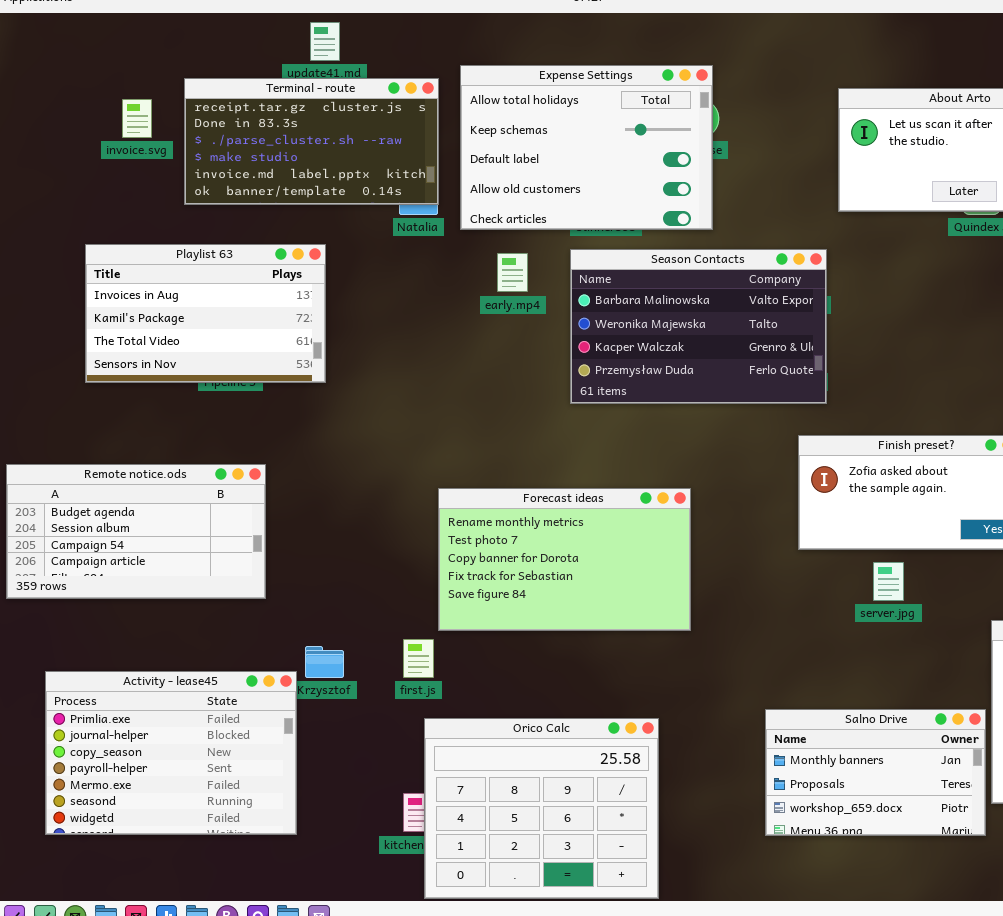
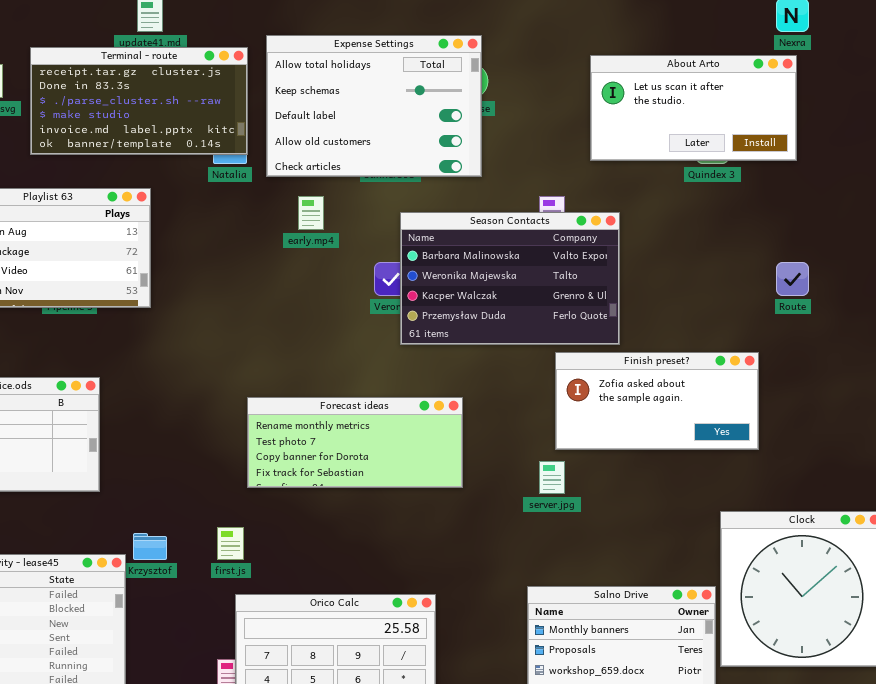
Season Contacts: [570,249,827,404] -> [400,212,620,345], moved
Forecast ideas: [438,488,691,631] -> [247,397,463,488], resized
server.jpg: [873,562,904,601] -> [539,461,565,494], moved

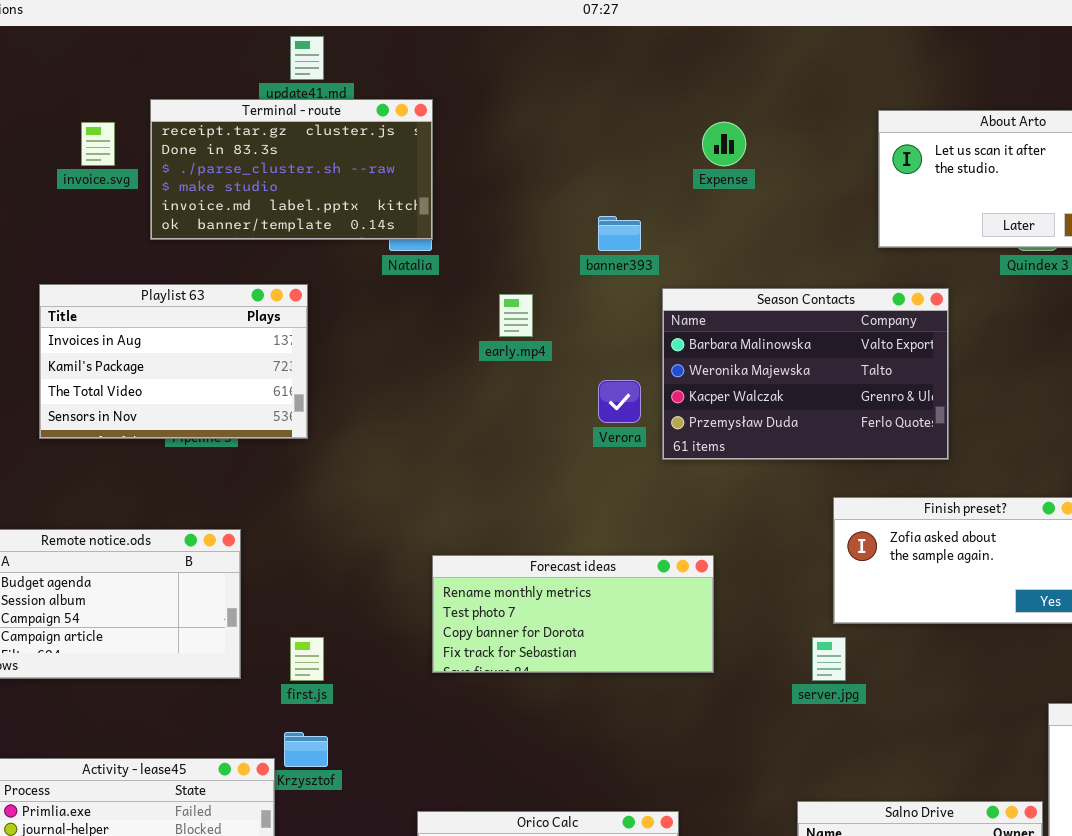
Expense Settings: [266,35,482,177] -> none, closed
Season Contacts: [400,212,620,345] -> [662,288,949,460], moved
first.js: [217,527,244,560] -> [290,637,324,681], moved

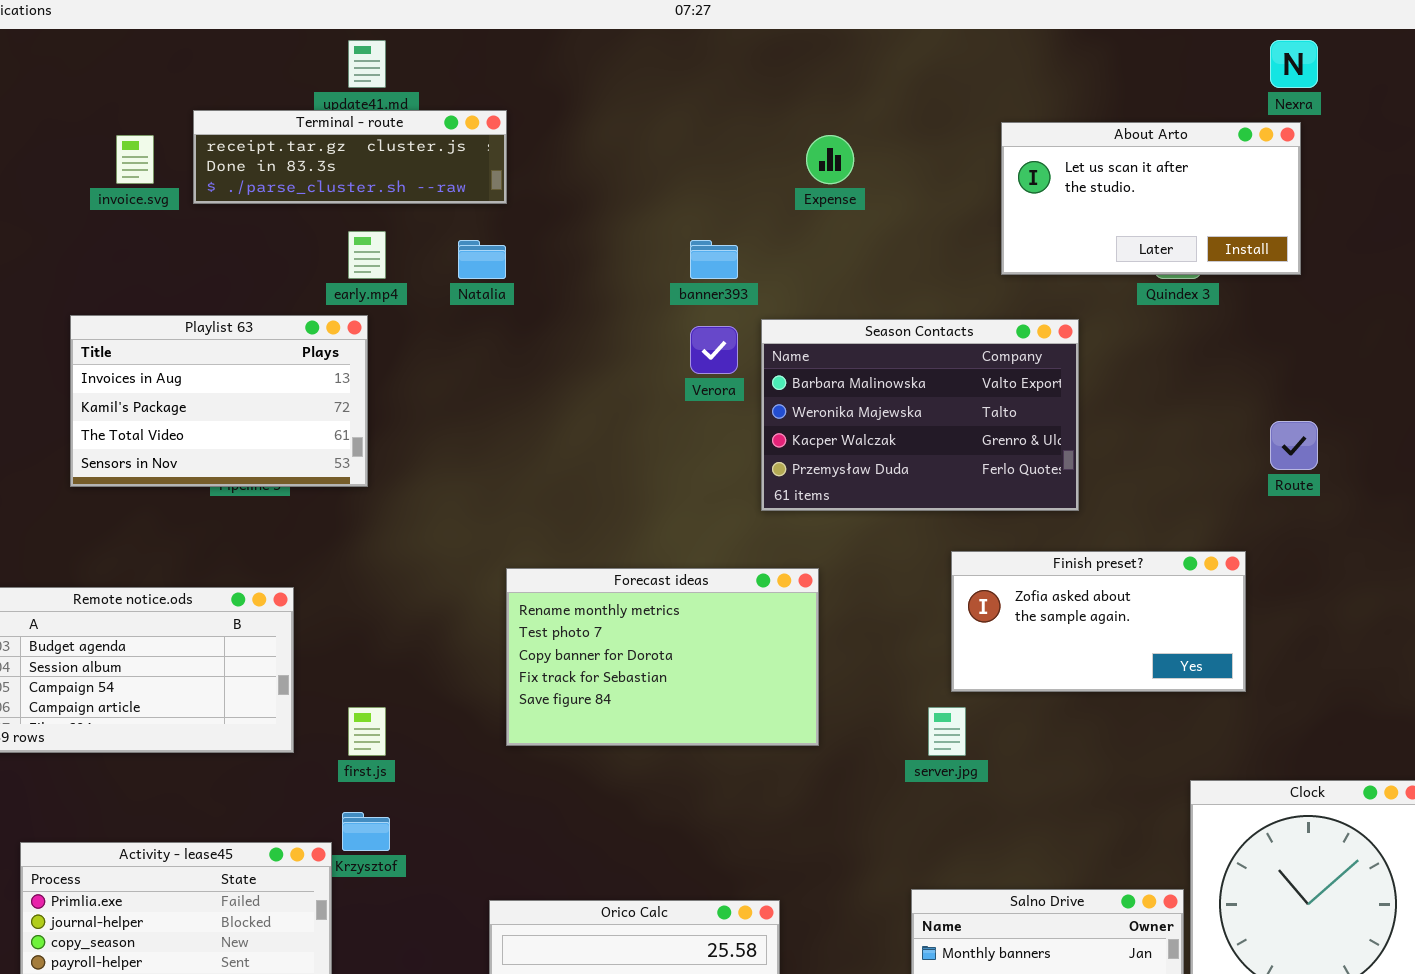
Terminal - route: [150,99,433,240] -> [193,110,507,204], resized
early.mp4: [499,294,533,337] -> [348,231,386,279], moved
Verora: [598,380,641,423] -> [690,326,738,374], moved
Forecast ideas: [432,555,714,673] -> [506,568,819,746], resized

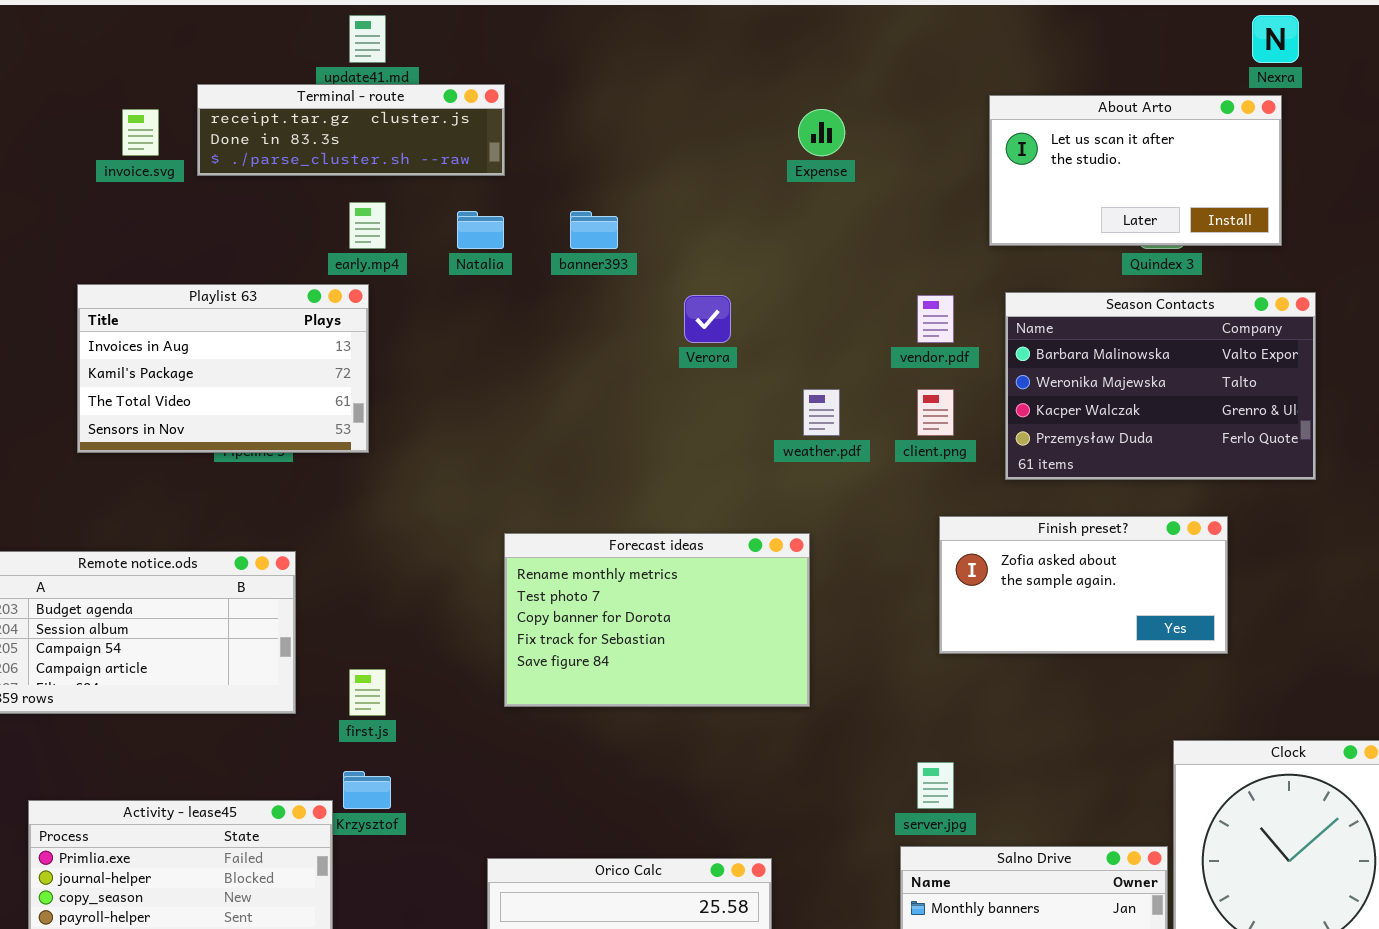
banner393: [690,240,738,279] -> [570,211,618,249], moved
Season Contacts: [761,319,1079,511] -> [1005,292,1316,480], moved
server.jpg: [928,707,966,756] -> [917,762,954,809], moved

